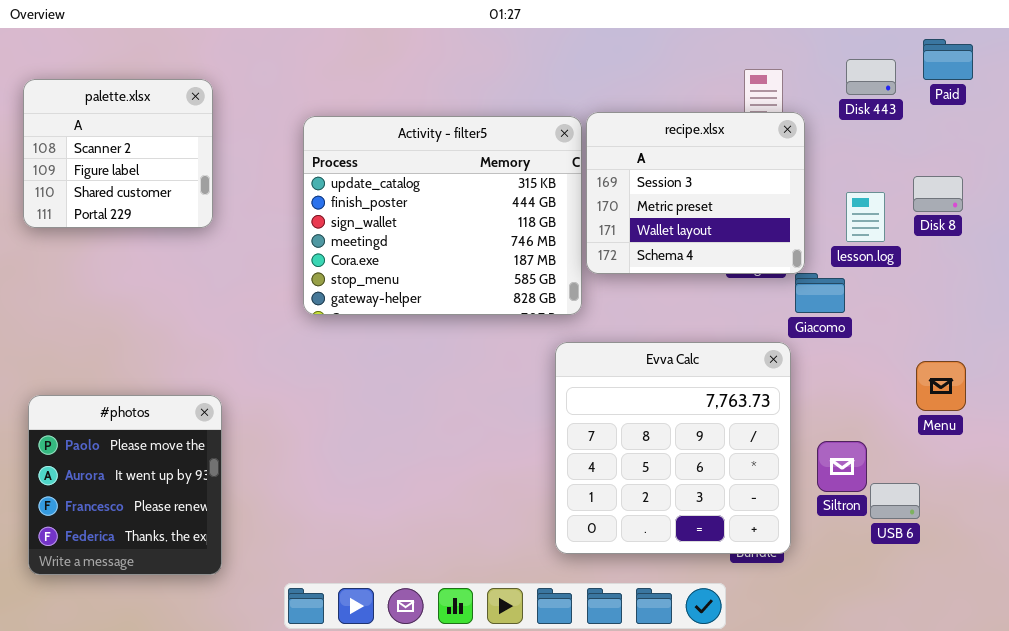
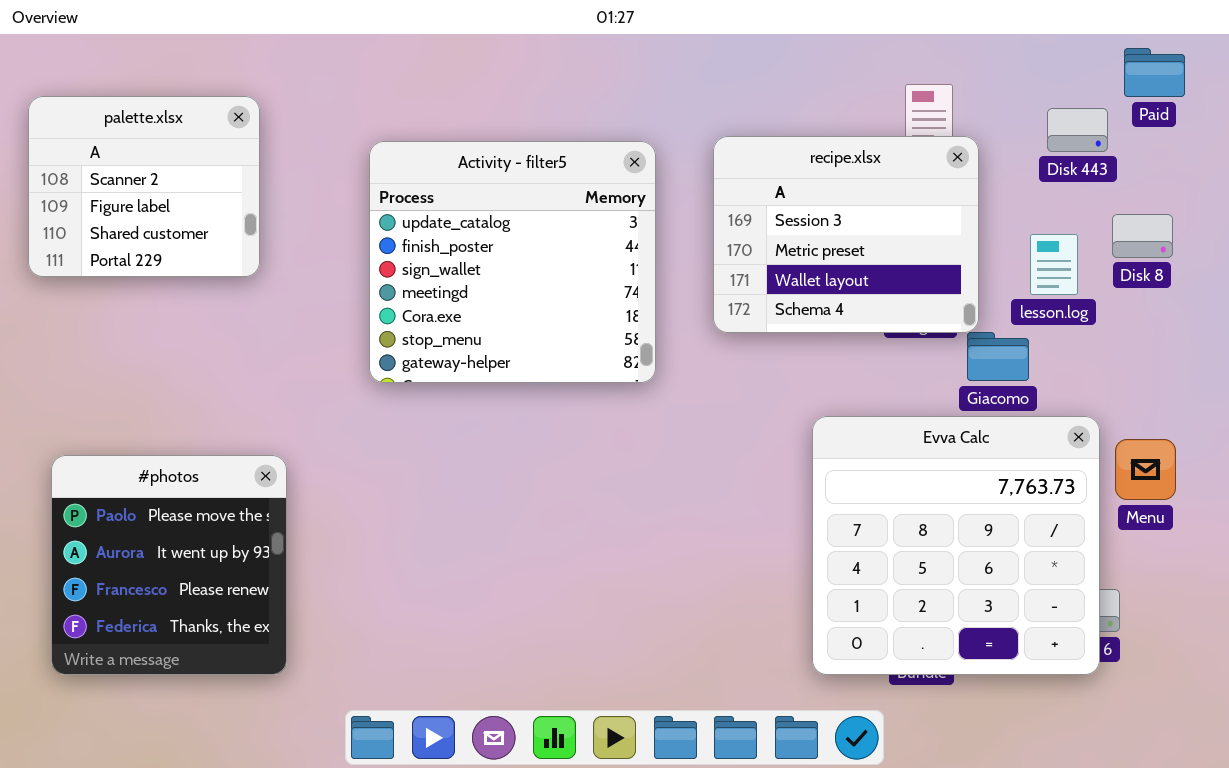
Disk 443: [846,59,896,95] -> [1047,108,1108,152], moved
Activity - filter5: [303,116,582,315] -> [369,141,656,383], resized
Evva Calc: [555,342,791,554] -> [812,416,1100,675], moved
#photos: [28,395,222,575] -> [51,455,287,675], moved

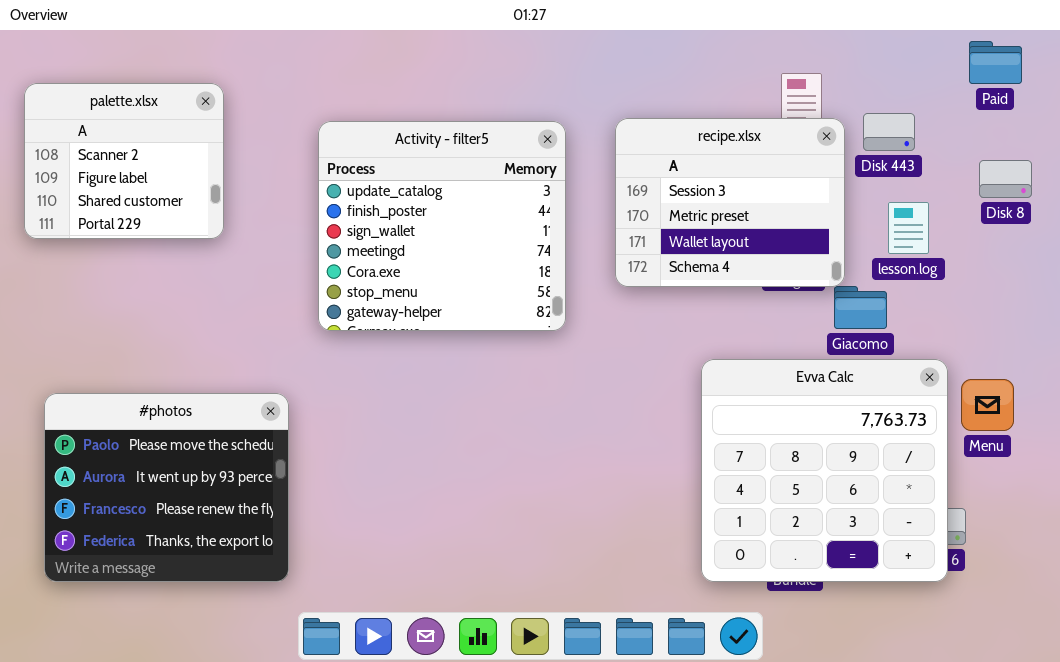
Disk 443: [1047,108,1108,152] -> [863,113,915,151], moved
Disk 8: [1112,214,1173,258] -> [979,160,1032,198], moved
#photos: [51,455,287,675] -> [44,393,289,582], resized

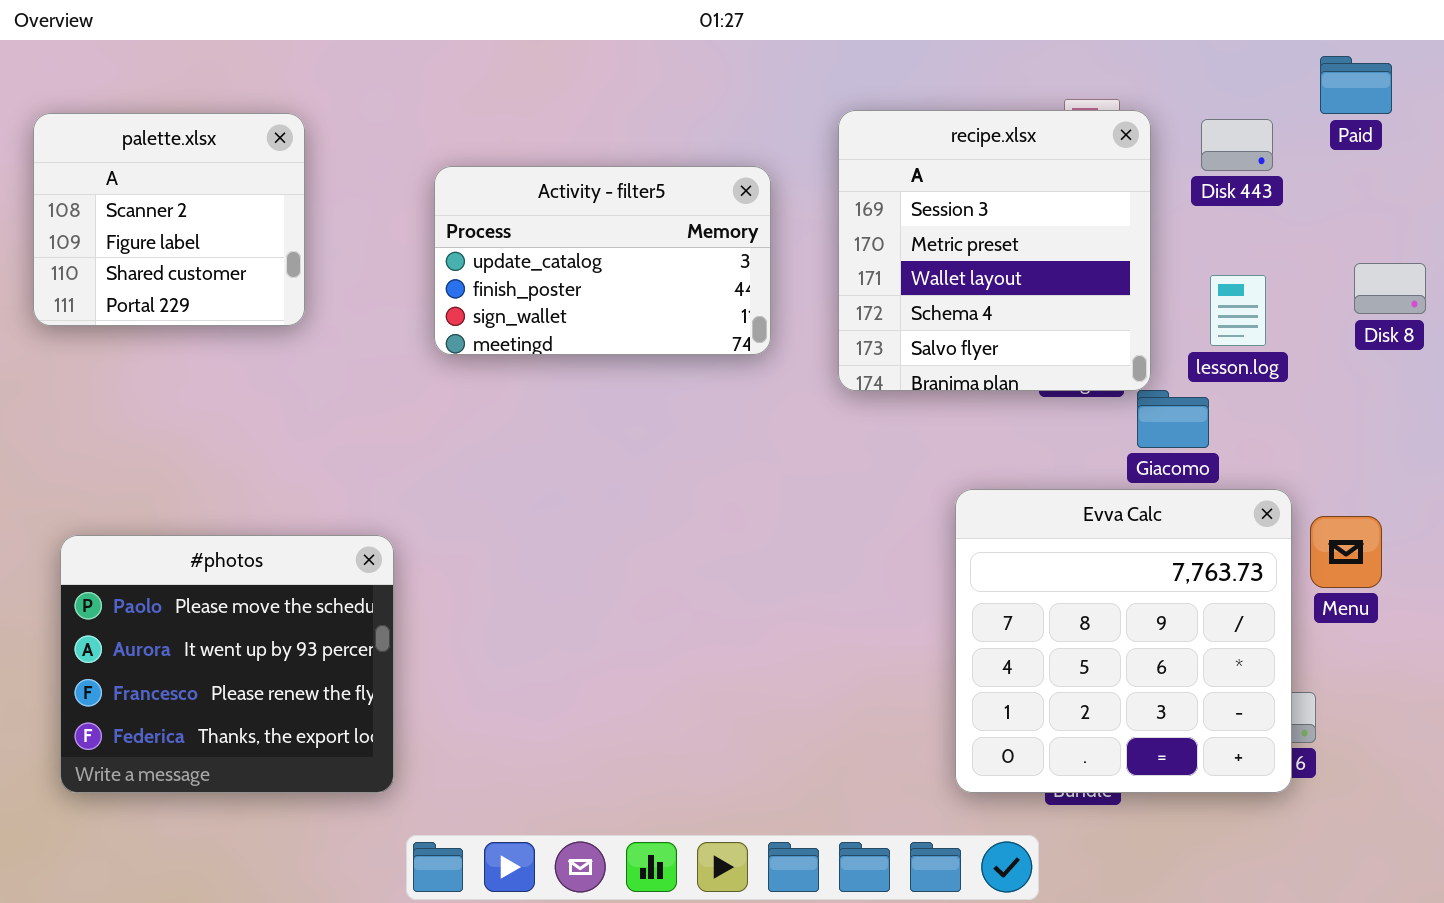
Disk 443: [863,113,915,151] -> [1201,119,1273,171], moved
recipe.xlsx: [615,118,845,287] -> [838,110,1151,391], resized
Activity - filter5: [318,121,566,331] -> [434,166,771,355], resized
Disk 8: [979,160,1032,198] -> [1354,263,1426,314], moved

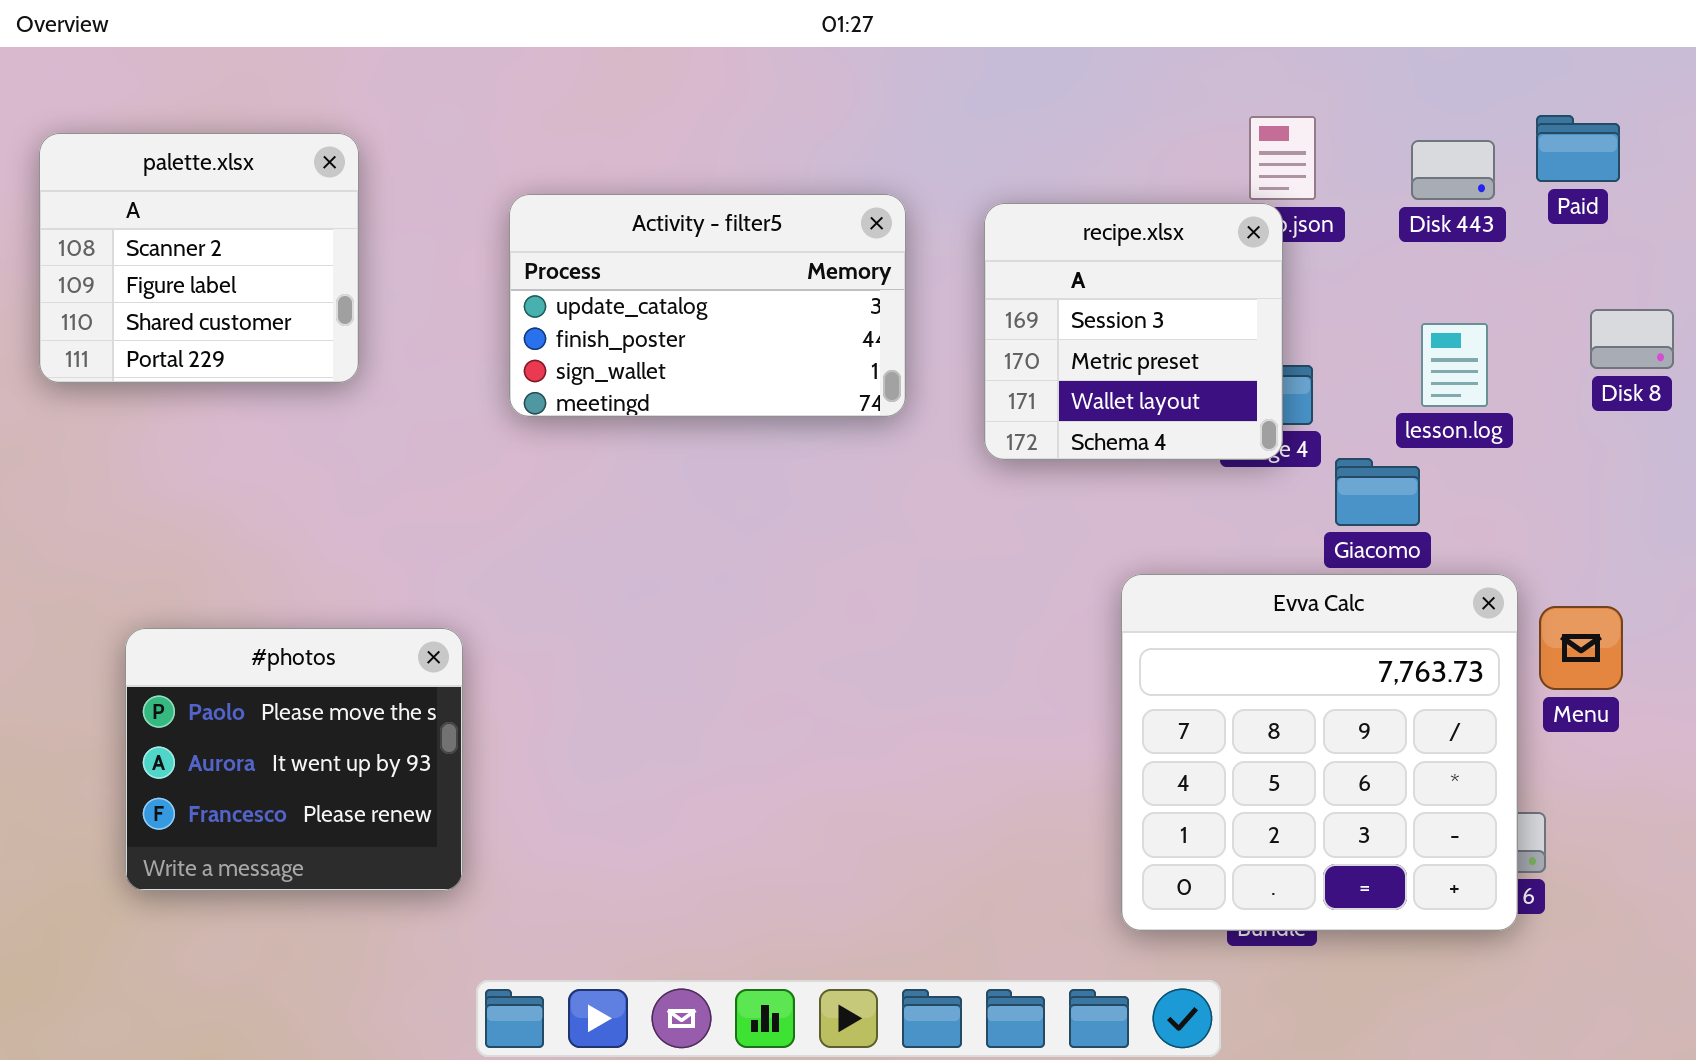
Paid: [1320,56,1392,114] -> [1536,115,1620,182], moved
recipe.xlsx: [838,110,1151,391] -> [984,203,1283,460], resized
#photos: [60,535,394,793] -> [125,628,463,891], resized

